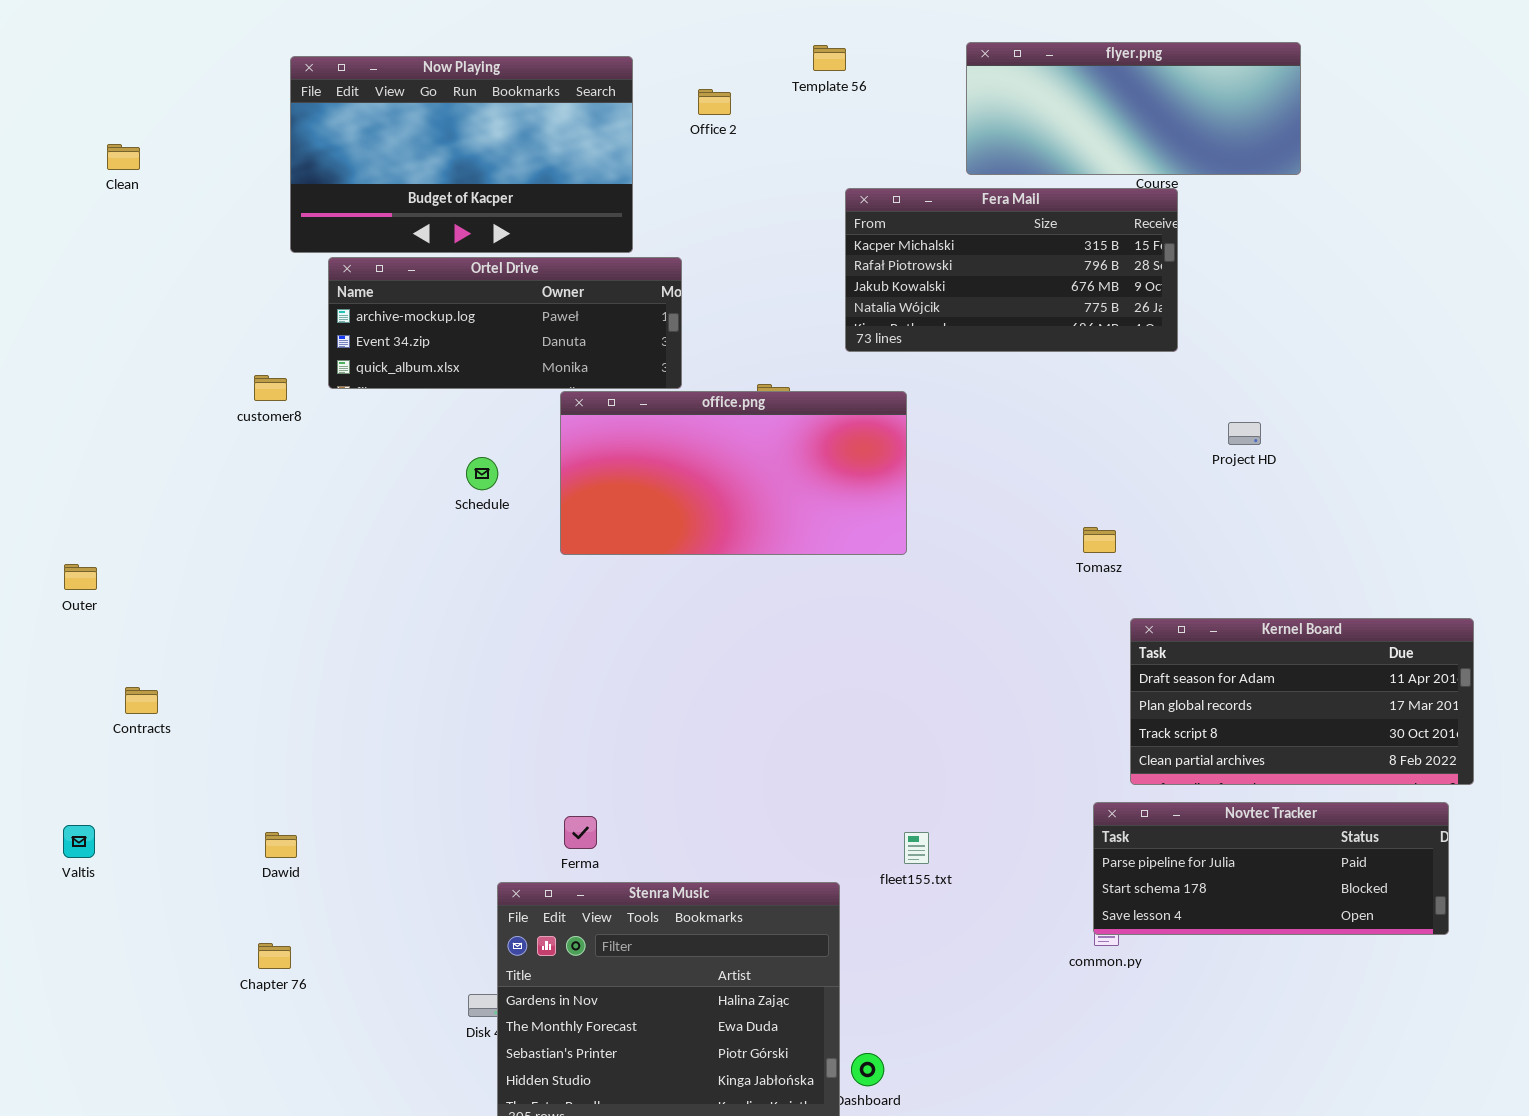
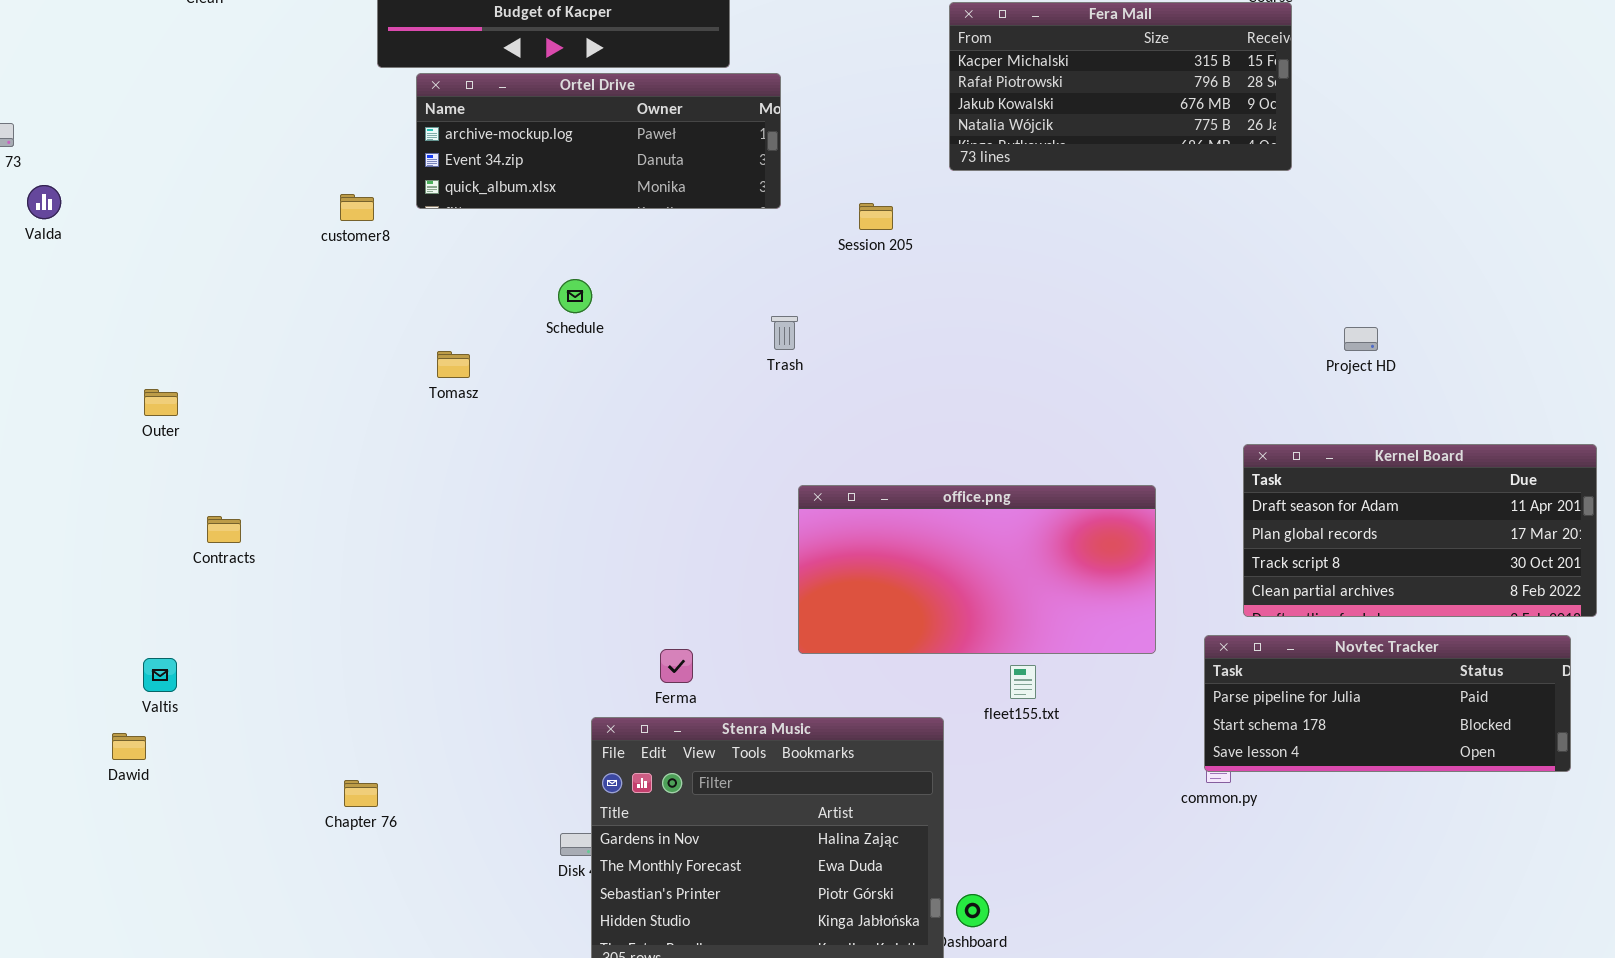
office.png: [560,391,907,555] -> [798,485,1156,654], moved
Project HD: [1228,422,1261,445] -> [1344,327,1378,351], moved
Tomasz: [1083,527,1116,553] -> [437,351,470,378], moved
Dawid: [265,832,297,858] -> [112,733,146,760], moved

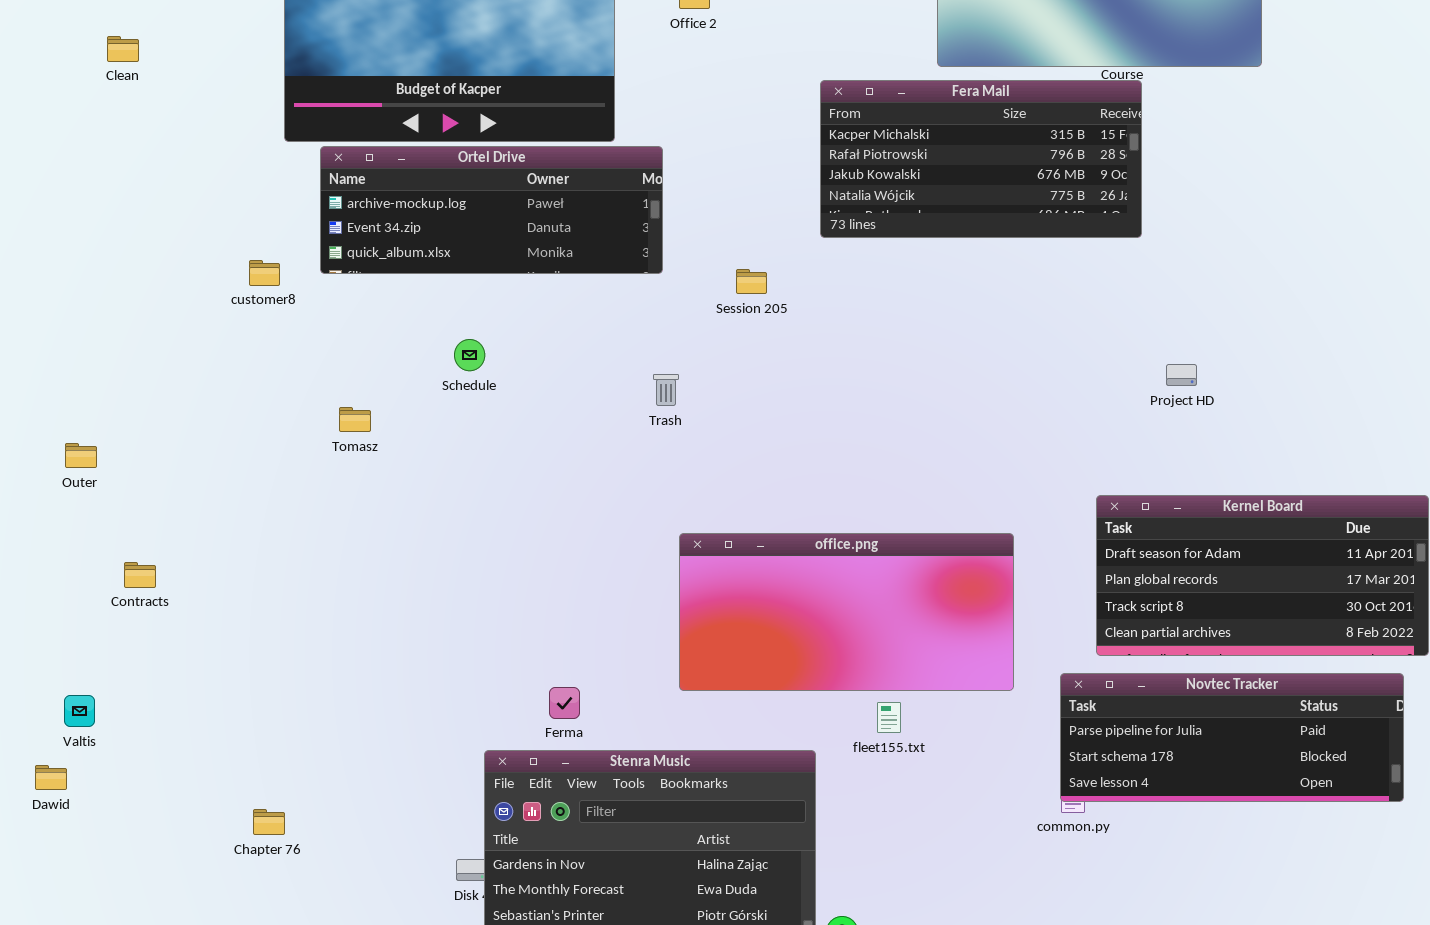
Project HD: [1344,327,1378,351] -> [1166,364,1197,386], moved

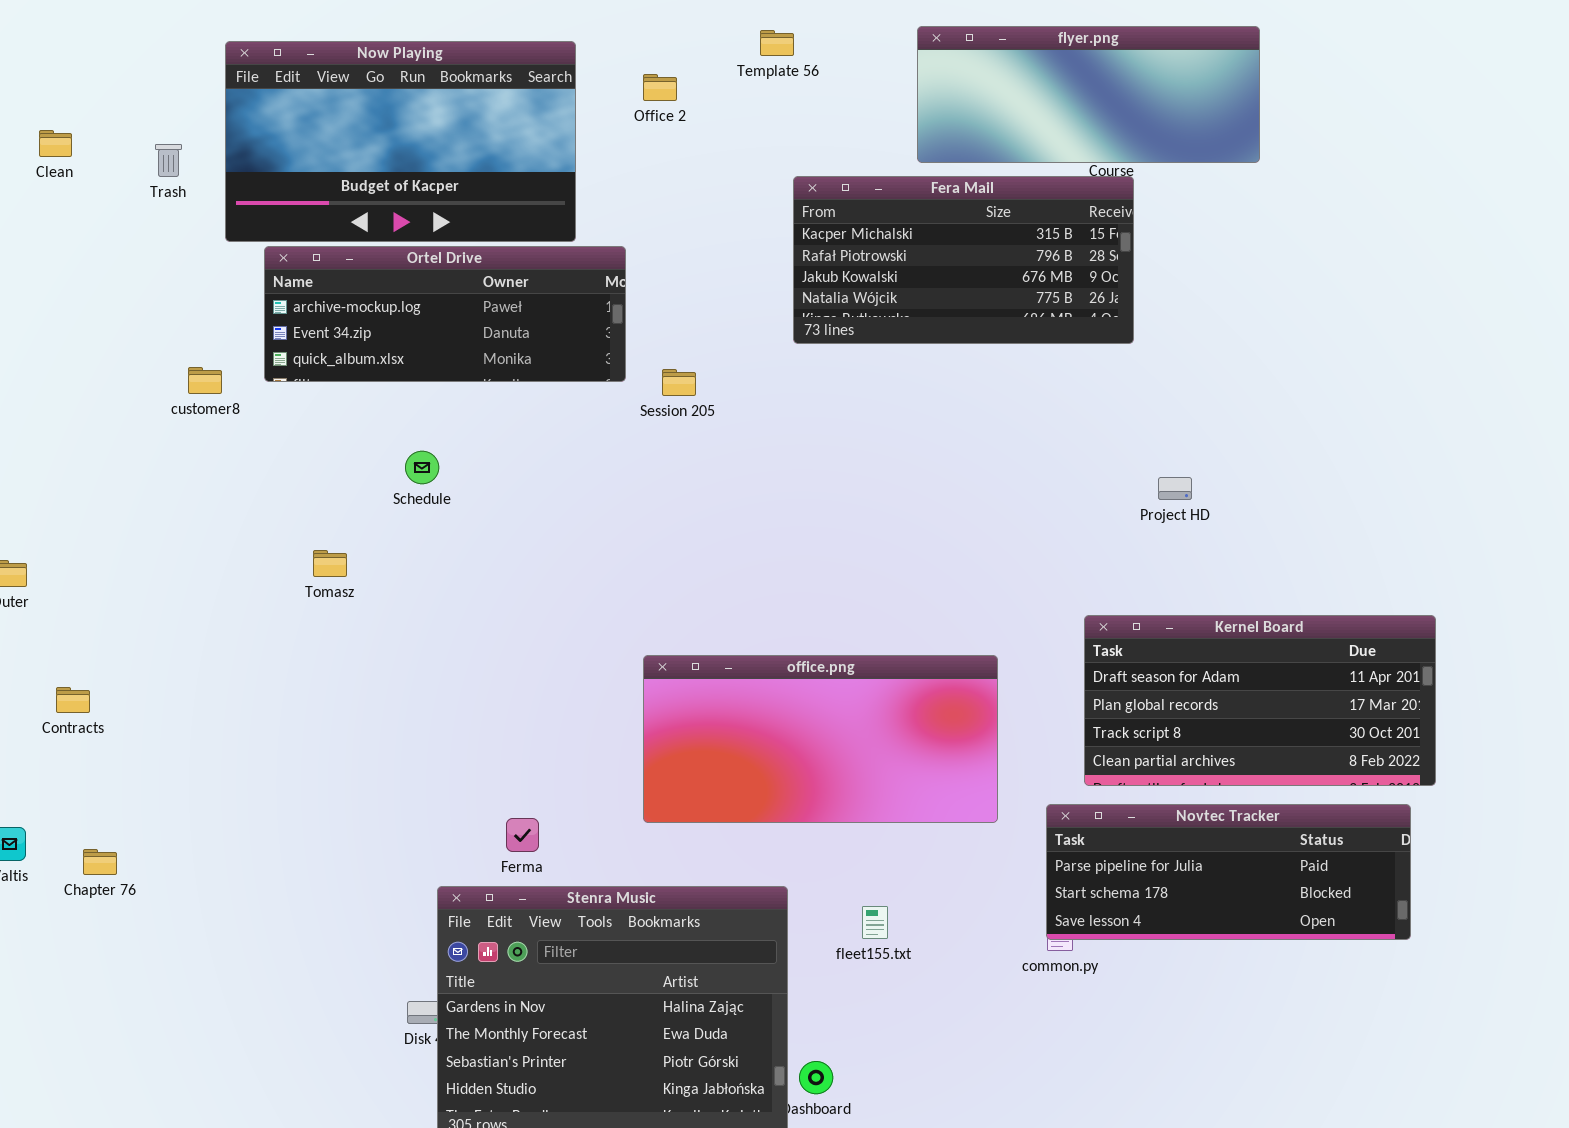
Session 205: [736,269,767,294] -> [662,369,696,396], moved
Trash: [653,374,679,406] -> [155,144,182,177], moved
Tomasz: [339,407,371,432] -> [313,550,347,577], moved
fleet155.txt: [877,702,901,733] -> [862,906,888,939], moved
Chapter 76: [253,809,285,835] -> [83,849,117,875], moved

